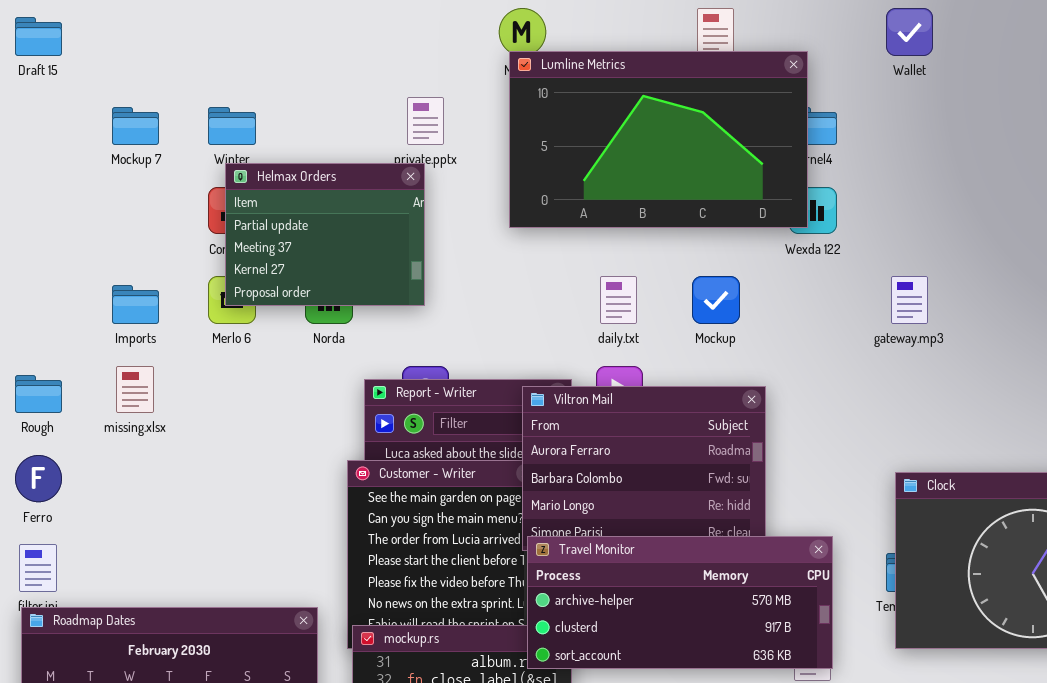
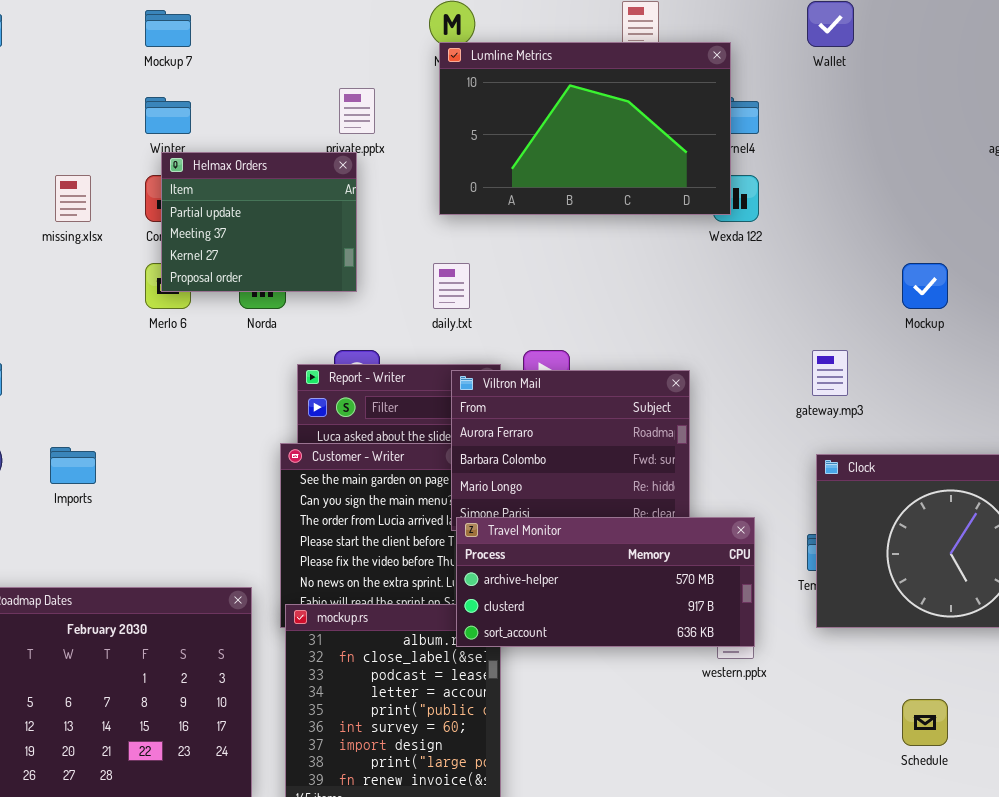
Mockup 7: [112,107,159,145] -> [145,10,191,47], moved
daily.txt: [600,276,637,324] -> [433,263,470,309], moved
Mockup: [692,276,740,324] -> [902,263,948,309], moved
gateway.mp3: [891,276,928,324] -> [812,350,848,396], moved
Imports: [112,285,159,324] -> [50,447,96,484], moved
missing.xlsx: [116,366,154,413] -> [55,175,91,222], moved

